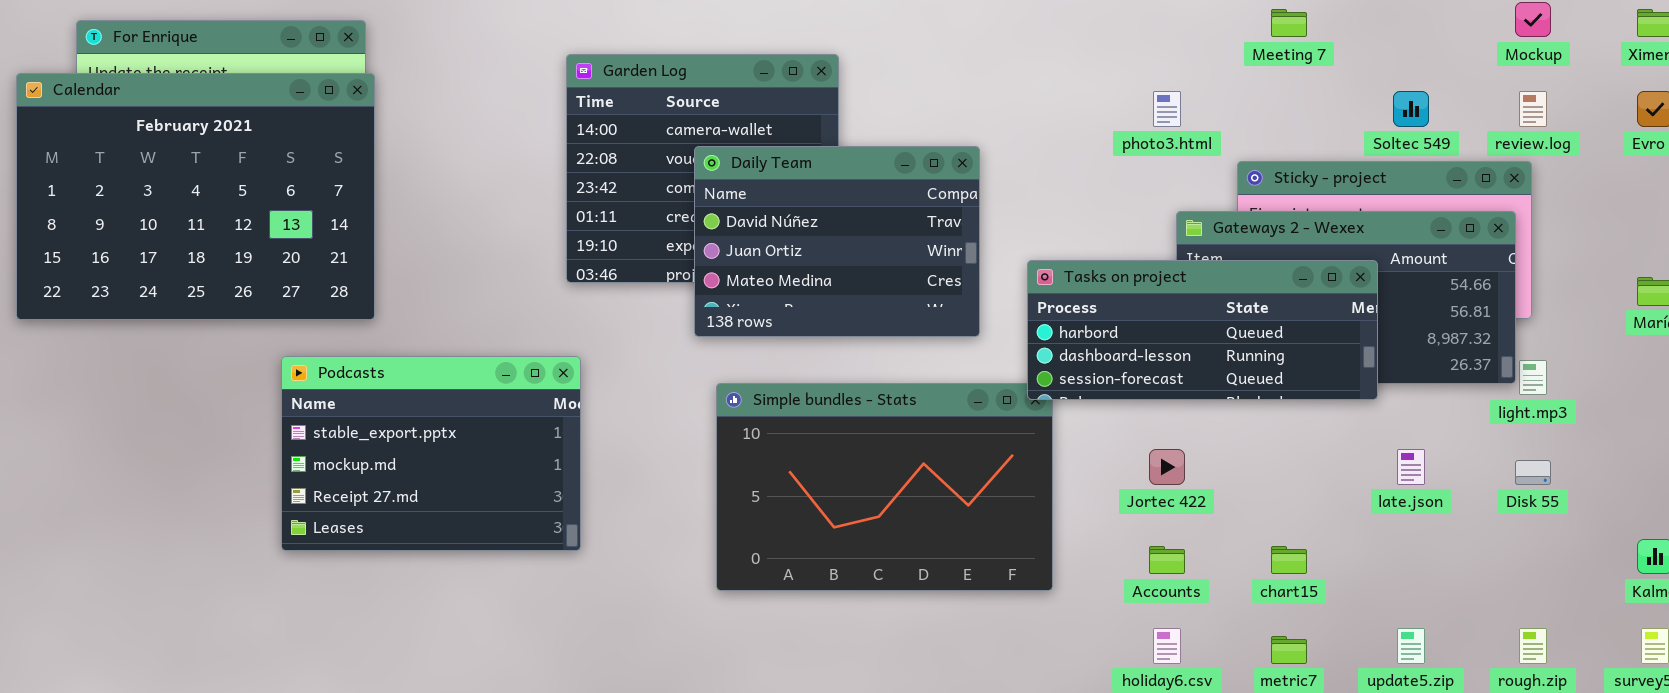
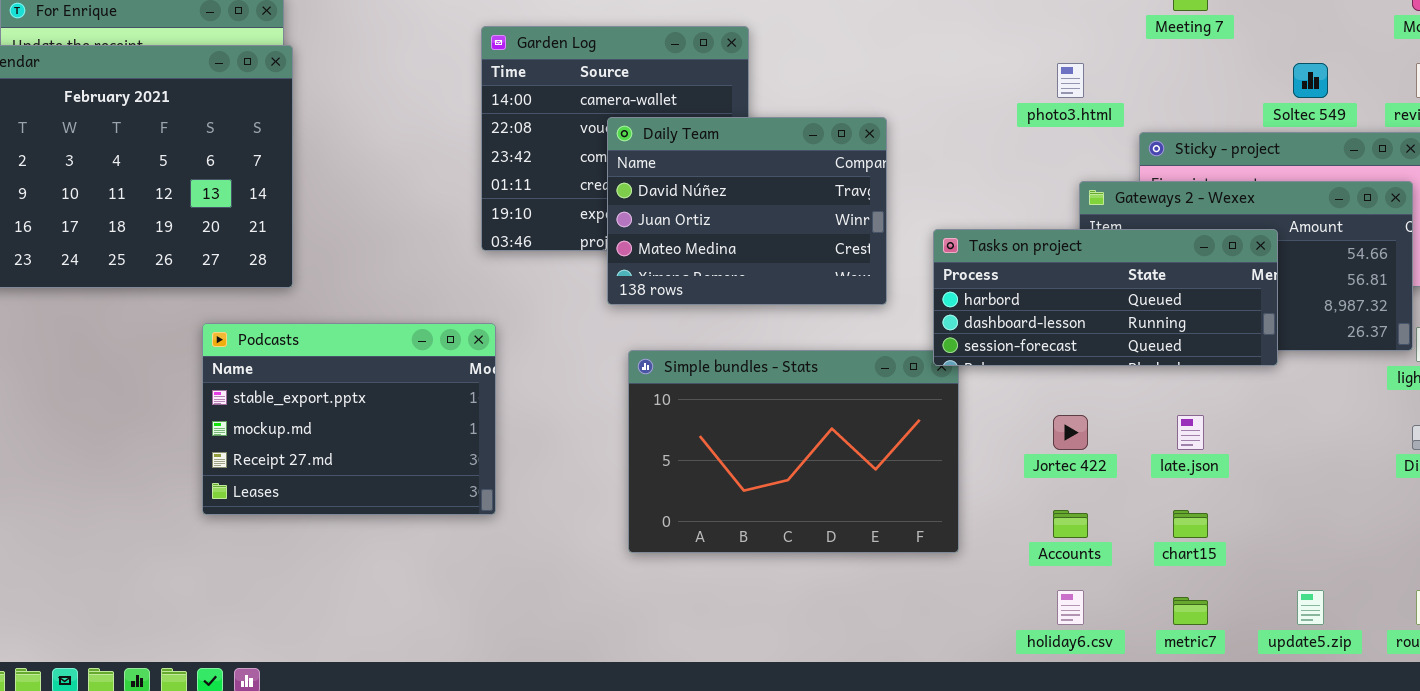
late.json: [1397,449,1425,485] -> [1177,415,1204,450], moved

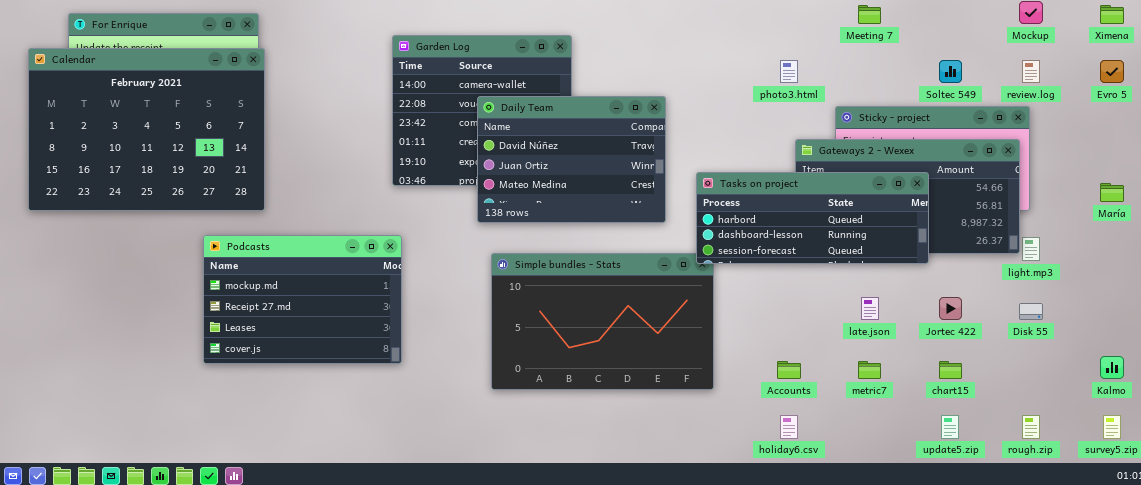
Podcasts: [202,323,496,515] -> [203,235,402,364], scrolled down 1 row
Jortec 422: [1053,415,1088,450] -> [939,297,962,320], moved
chart15: [1173,510,1208,538] -> [939,361,962,379], moved
metric7: [1173,597,1208,625] -> [858,361,881,379], moved

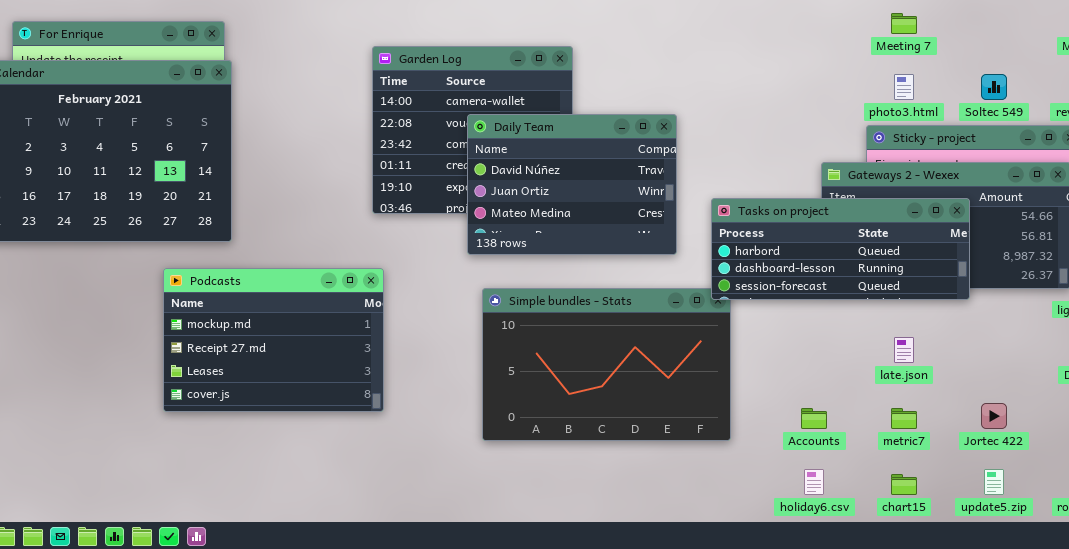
photo3.html: [780,60,798,83] -> [894,74,914,100], moved
Jortec 422: [939,297,962,320] -> [981,403,1007,429], moved
chart15: [939,361,962,379] -> [891,474,917,495], moved

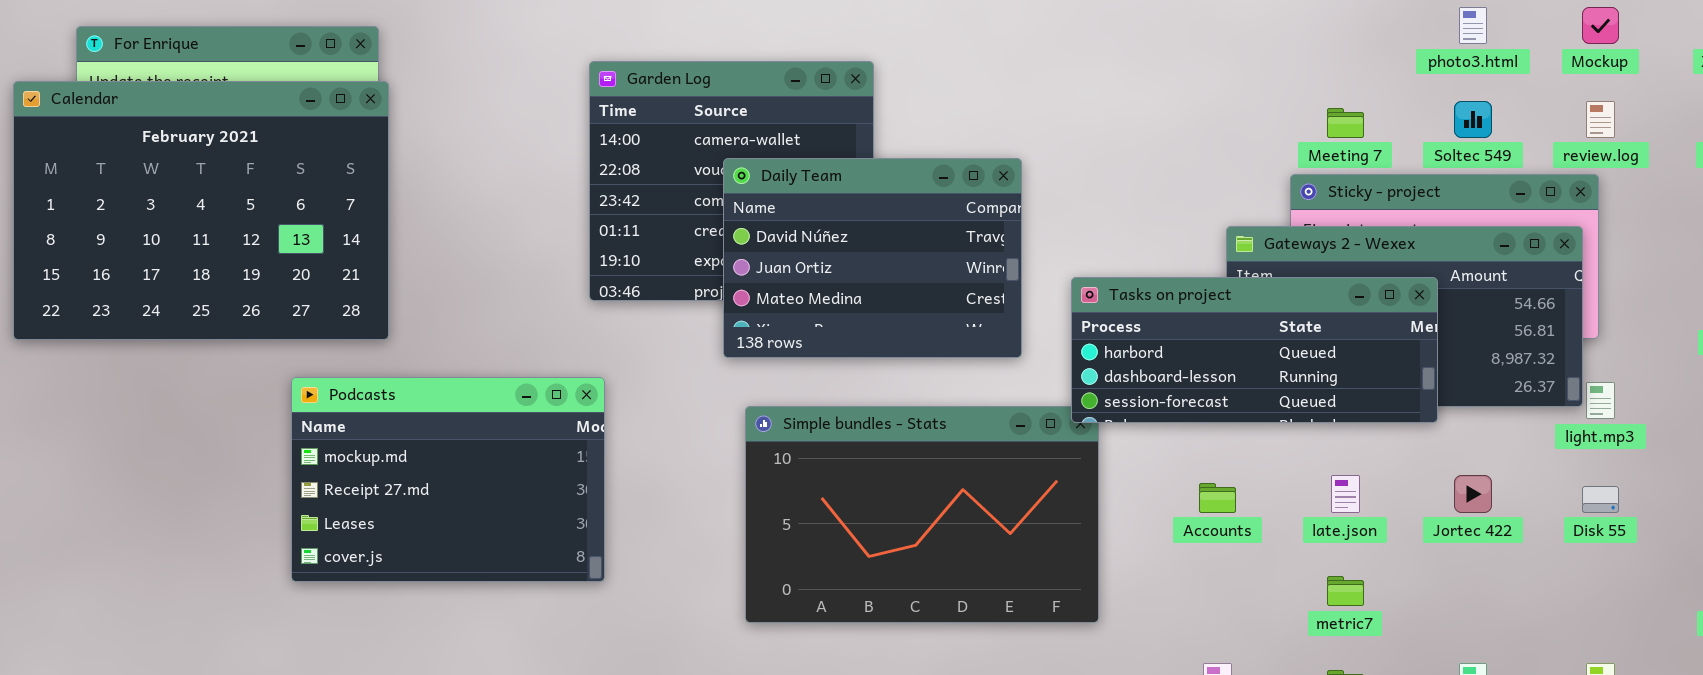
Meeting 7: [891,13,917,34] -> [1327,108,1364,138], moved
photo3.html: [894,74,914,100] -> [1459,7,1487,44], moved
Jortec 422: [981,403,1007,429] -> [1454,475,1492,513], moved
Accounts: [801,408,827,429] -> [1199,483,1236,513], moved

